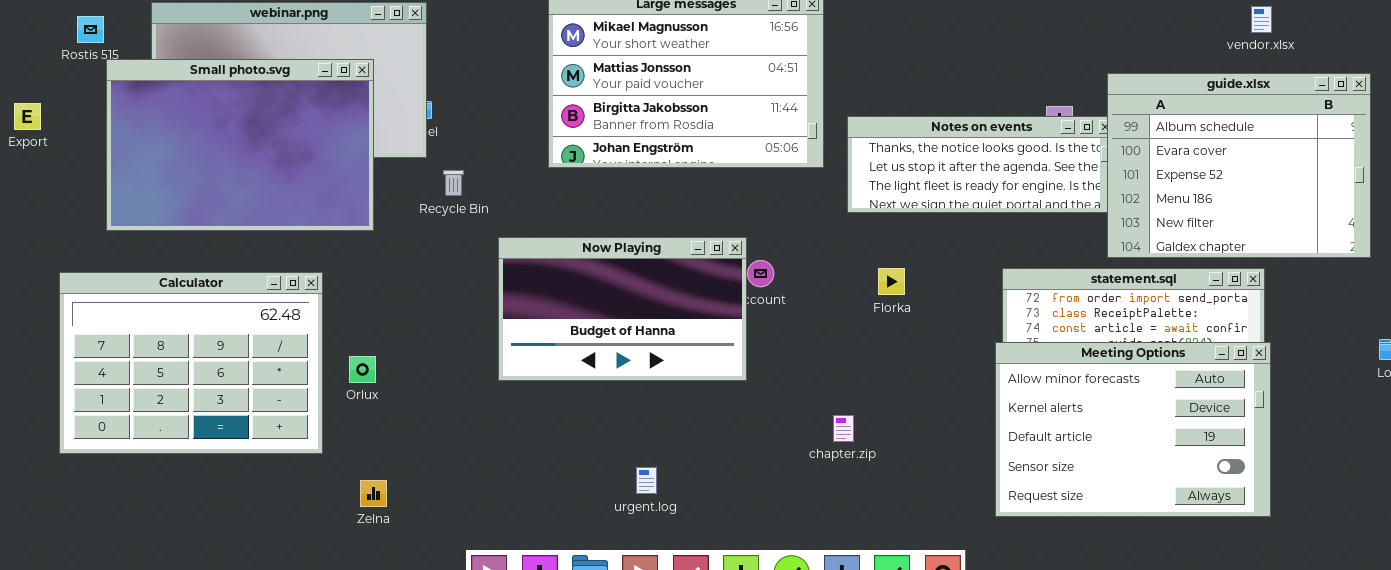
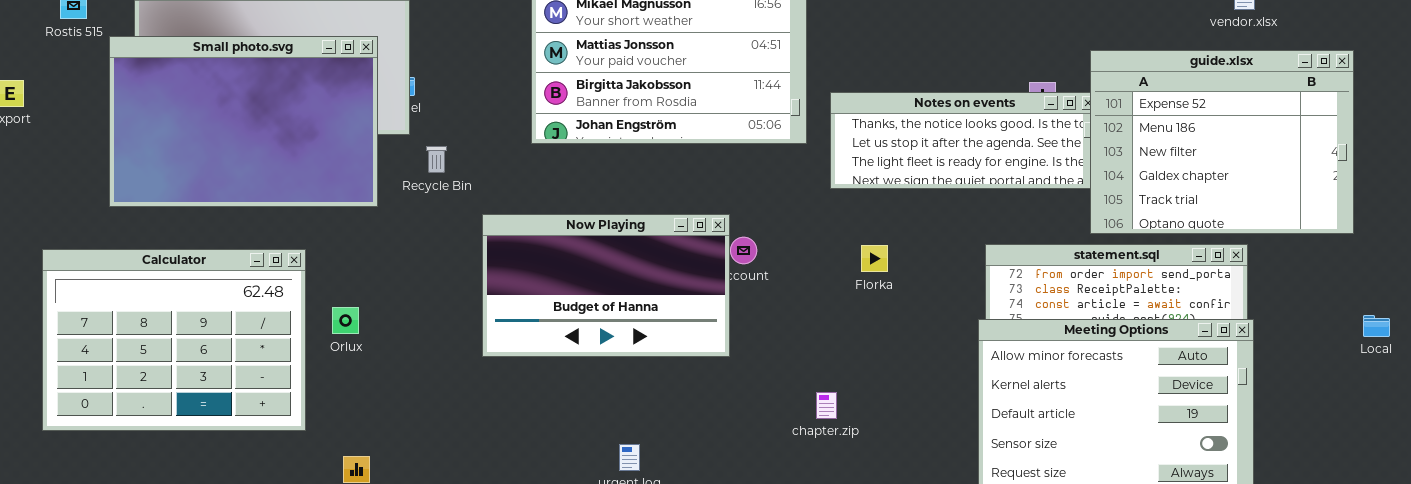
Small photo.svg: [106,59,374,231] -> [109,36,378,207], moved
guide.xlsx: [1107,73,1371,258] -> [1090,50,1354,234], scrolled down 2 rows
Orlux: [349,356,376,383] -> [332,307,359,334], moved

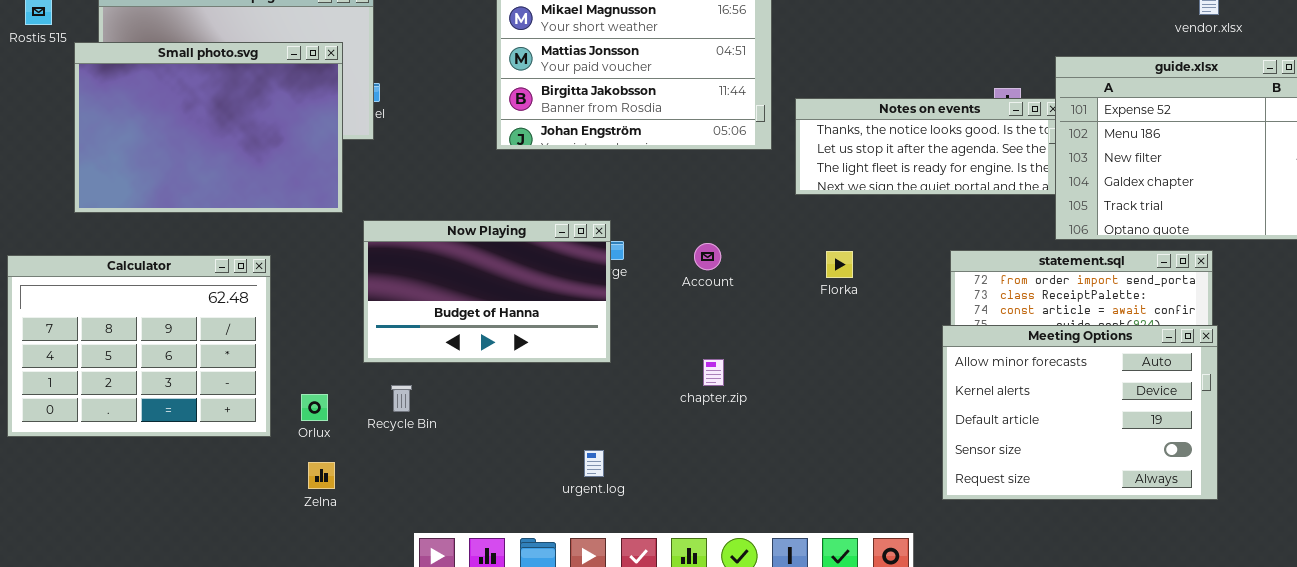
Recycle Bin: [426,146,447,173] -> [391,385,412,412], moved
Now Playing: [482,214,730,357] -> [363,220,611,363], moved
Orlux: [332,307,359,334] -> [301,394,328,421], moved
chapter.zip: [816,392,837,419] -> [703,359,724,386], moved

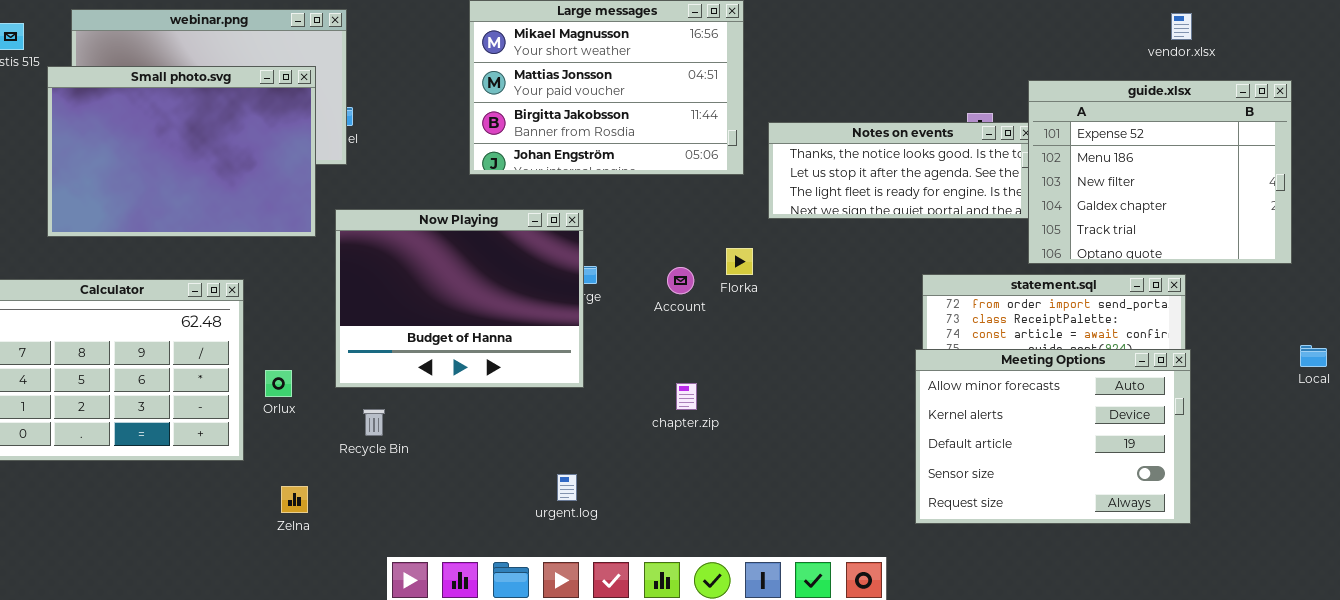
Now Playing: [363,220,611,363] -> [335,209,584,388], resized
Florka: [826,251,853,278] -> [726,248,753,275], moved
Orlux: [301,394,328,421] -> [265,370,292,397], moved

